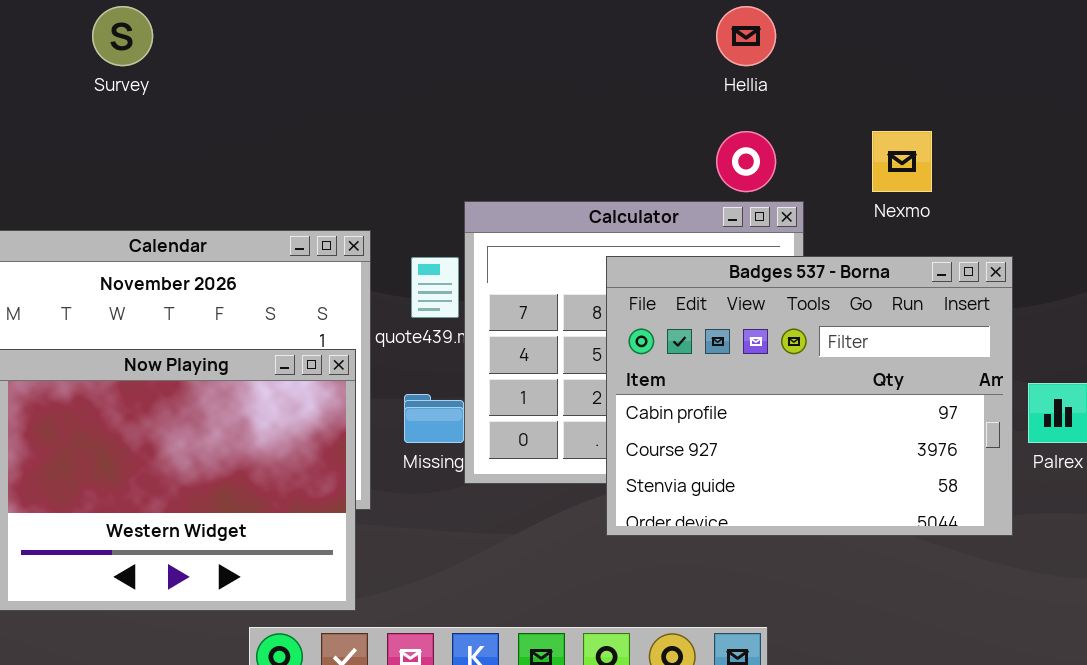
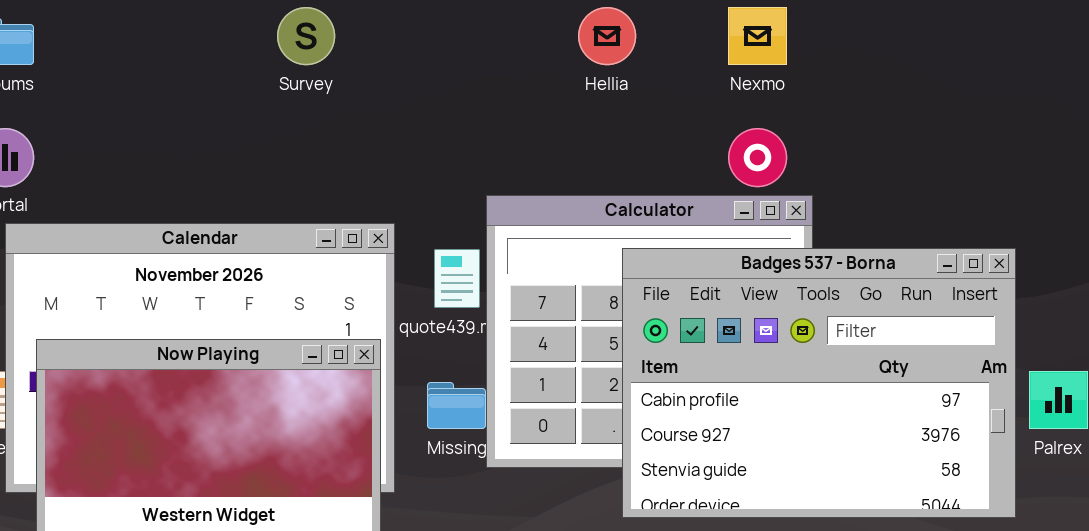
Survey: [92,6,153,66] -> [277,7,335,65], moved
Hellia: [716,6,776,66] -> [578,7,636,65], moved
Nexmo: [872,131,932,192] -> [728,7,787,65], moved

